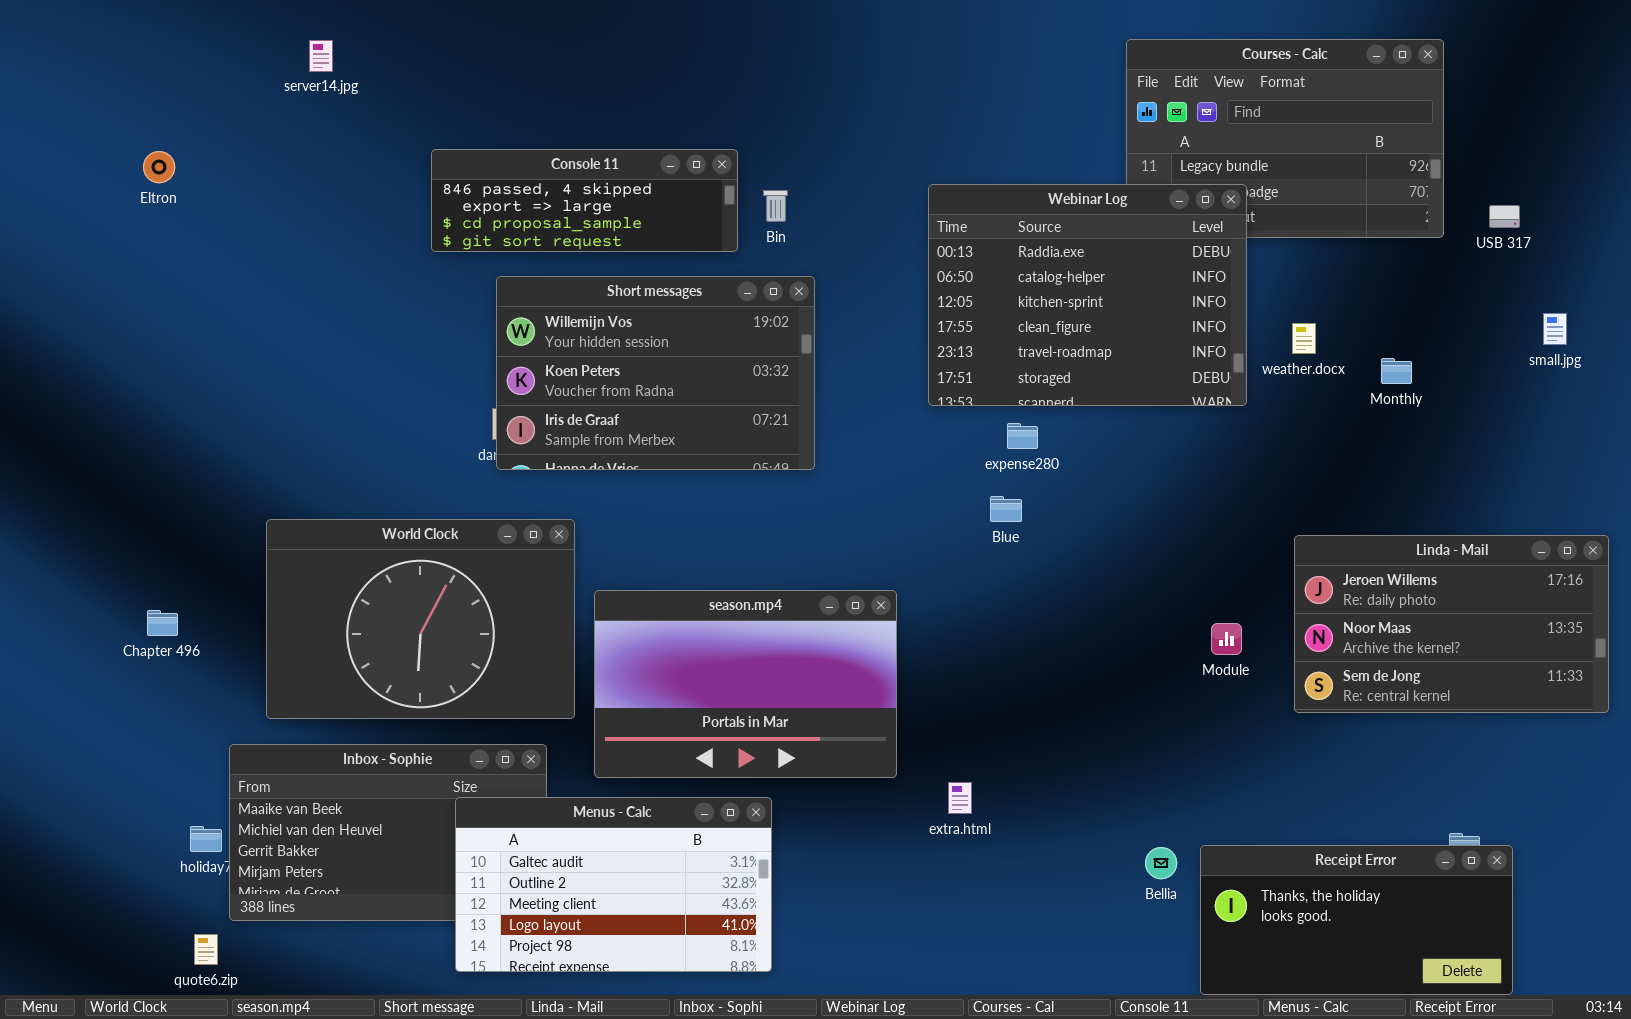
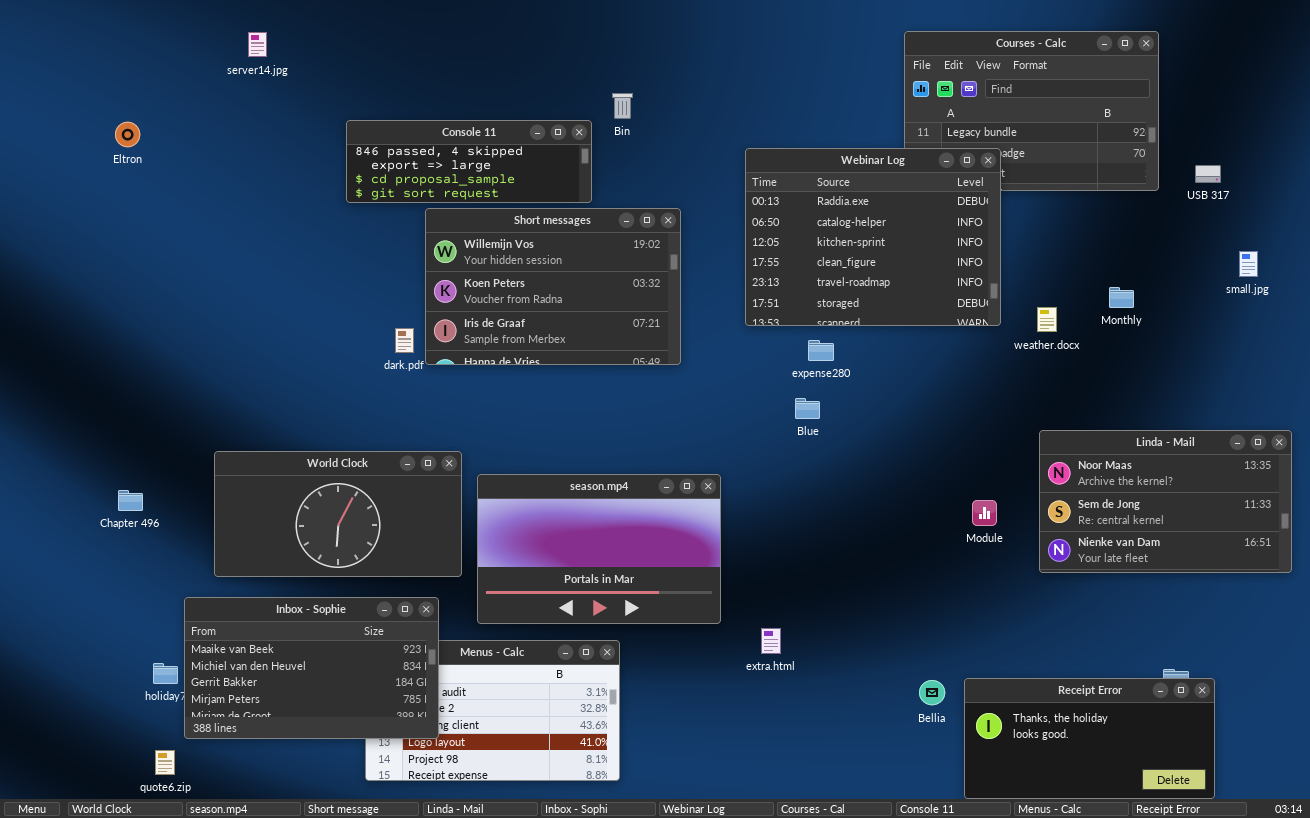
Bin: [763,190,788,222] -> [612,93,633,119], moved
Short messages: [496,276,815,470] -> [425,208,681,365], moved
weather.docx: [1292,323,1316,354] -> [1037,307,1057,332], moved
World Clock: [266,519,575,719] -> [214,451,462,577], resized
Linda - Mail: [1294,535,1609,713] -> [1039,430,1292,573], scrolled down 1 row
Inbox - Sophie: [229,744,547,921] -> [184,597,439,739], raised

